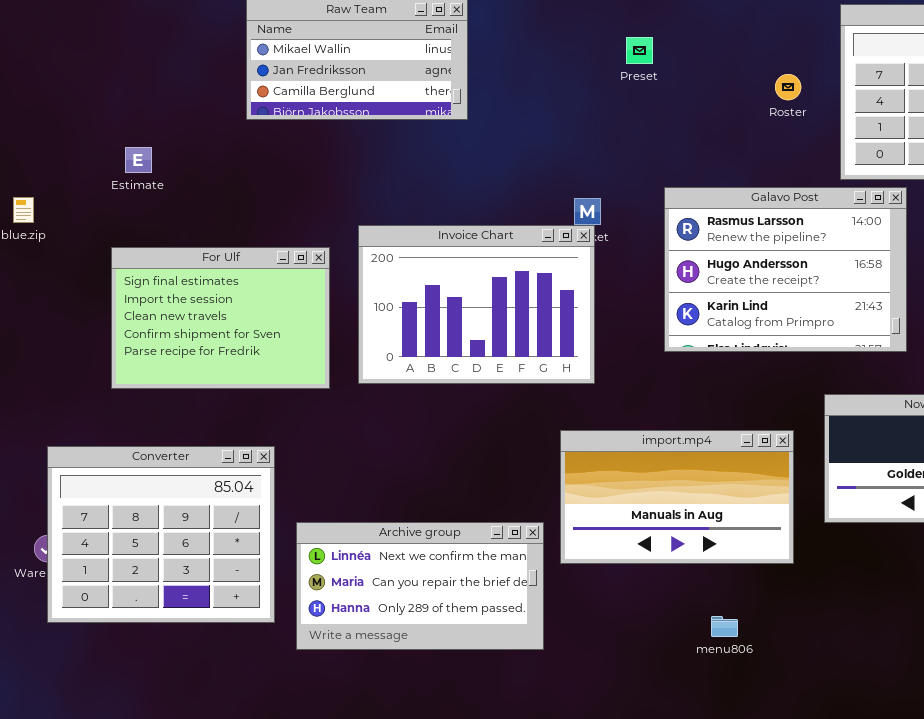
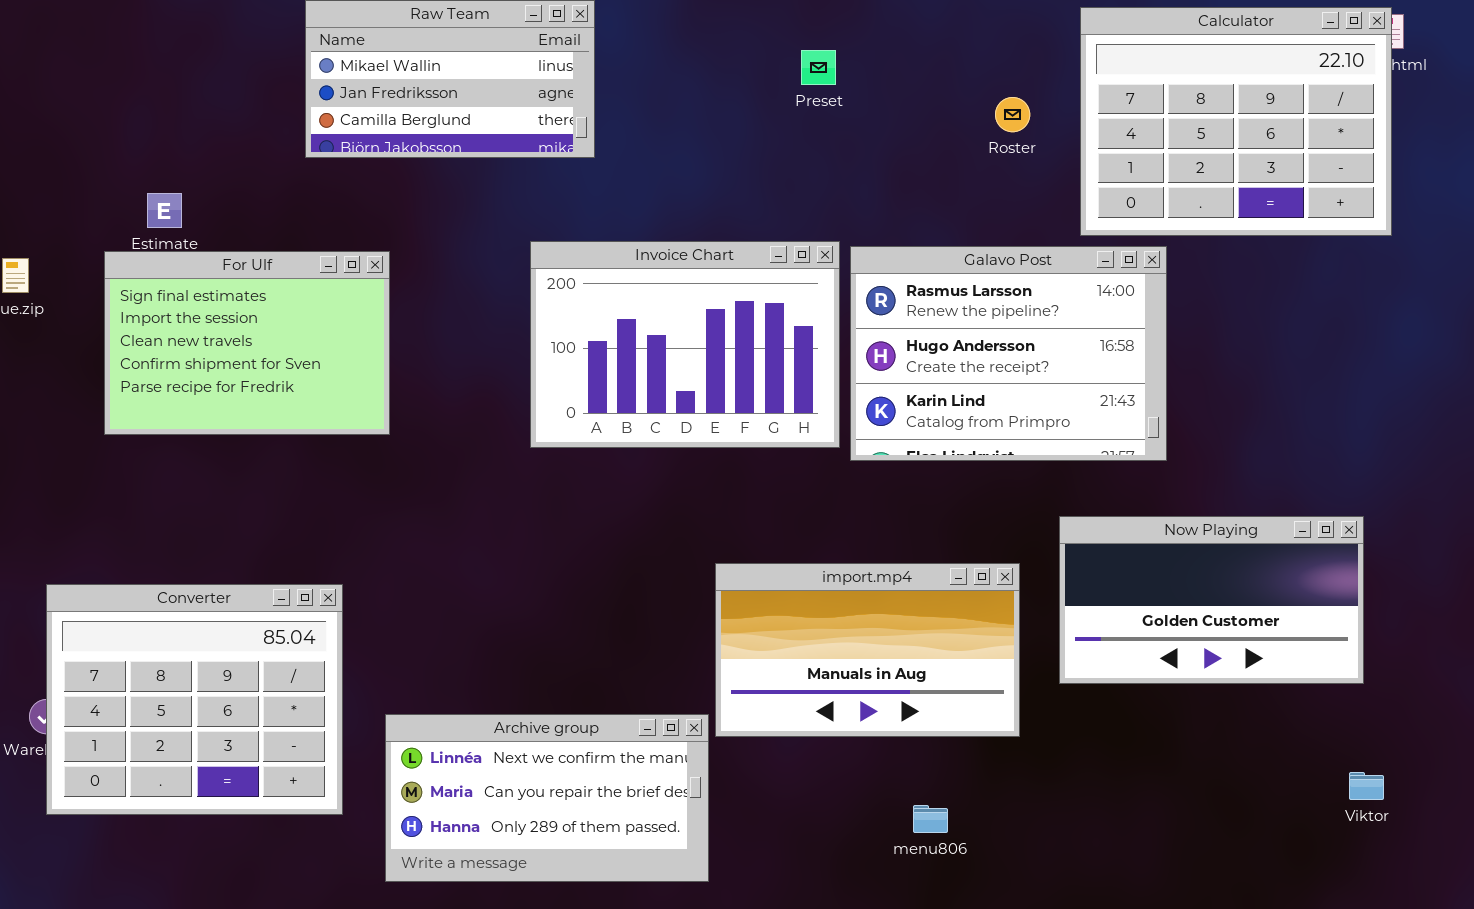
Invoice Chart: [358,225,595,384] -> [530,241,840,448], moved
For Ulf: [111,247,330,389] -> [104,251,390,435], moved
Archive group: [296,522,544,650] -> [385,714,709,882], moved

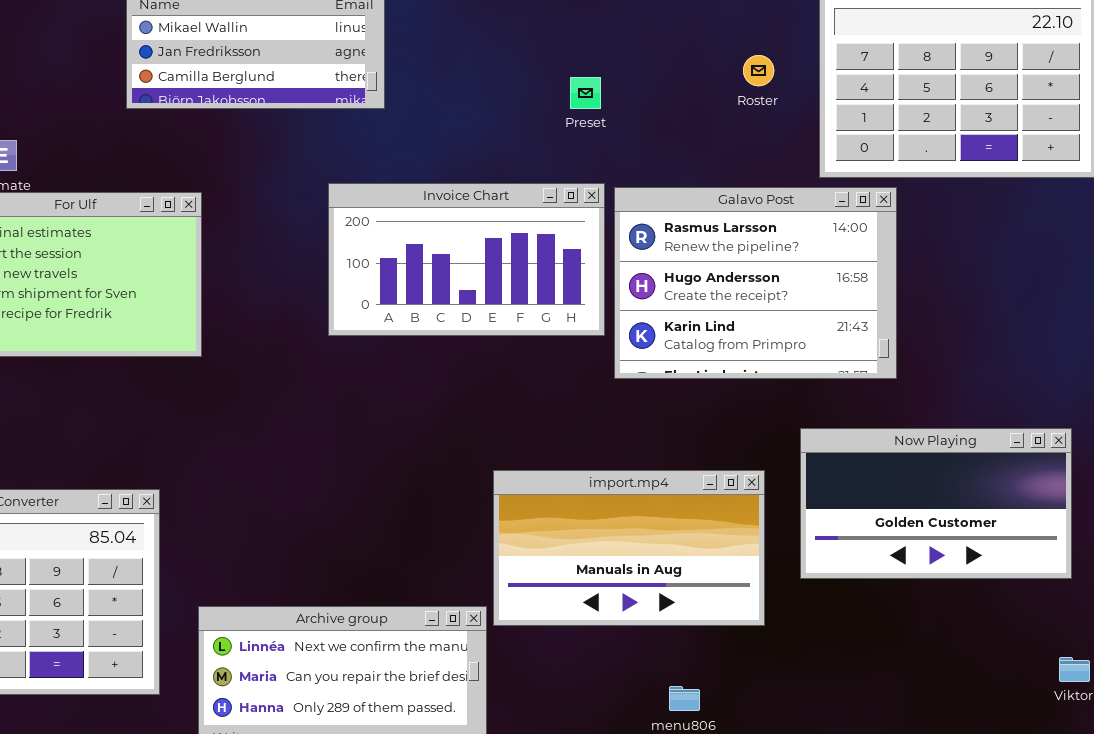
Preset: [801,50,836,85] -> [570,77,601,109], moved
Invoice Chart: [530,241,840,448] -> [328,183,605,336], resized

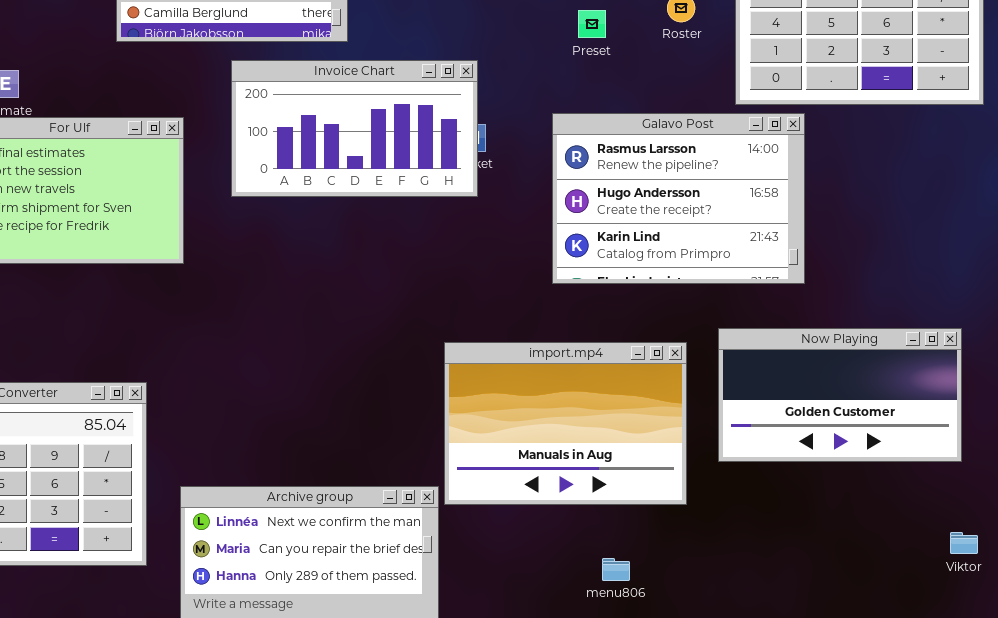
Preset: [570,77,601,109] -> [578,10,606,38], moved
Invoice Chart: [328,183,605,336] -> [231,60,478,197], moved
import.mp4: [493,470,765,626] -> [444,342,687,505], resized

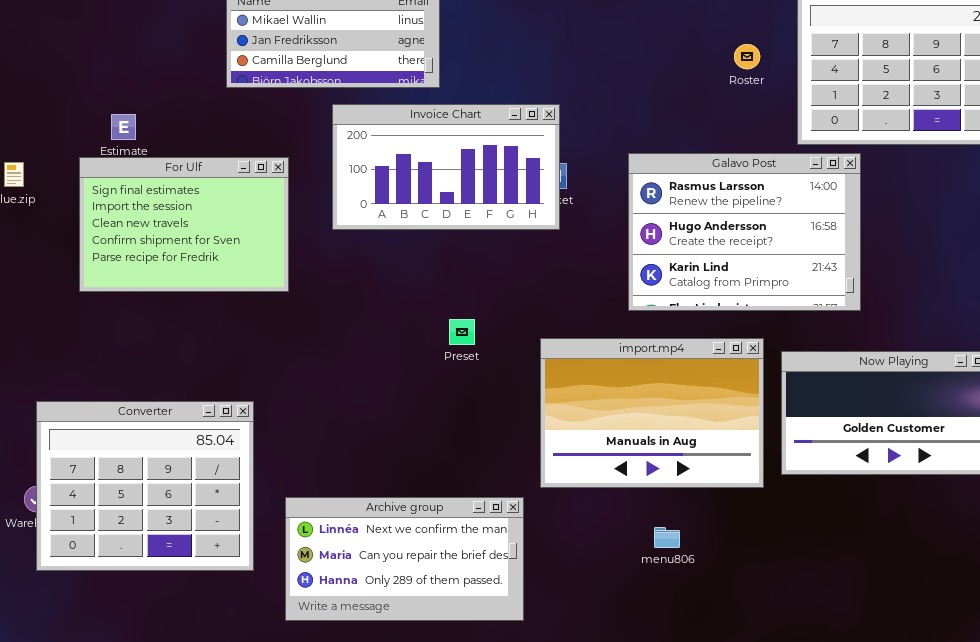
Preset: [578,10,606,38] -> [449,319,475,345], moved
import.mp4: [444,342,687,505] -> [540,338,764,488], moved
menu806: [602,558,630,581] -> [654,527,680,548], moved

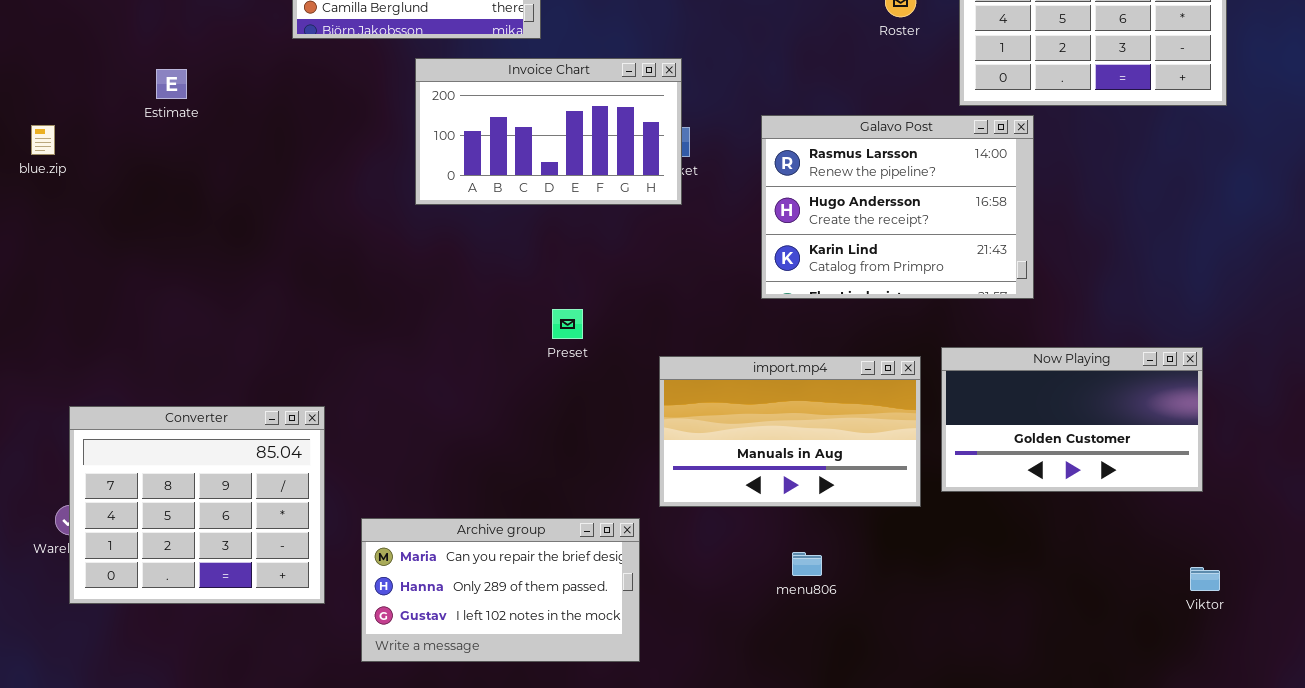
For Ulf: [79,157,289,292] -> none, closed
import.mp4: [540,338,764,488] -> [659,356,921,507], resized
Archive group: [285,497,524,621] -> [361,518,640,662], scrolled down 1 row

